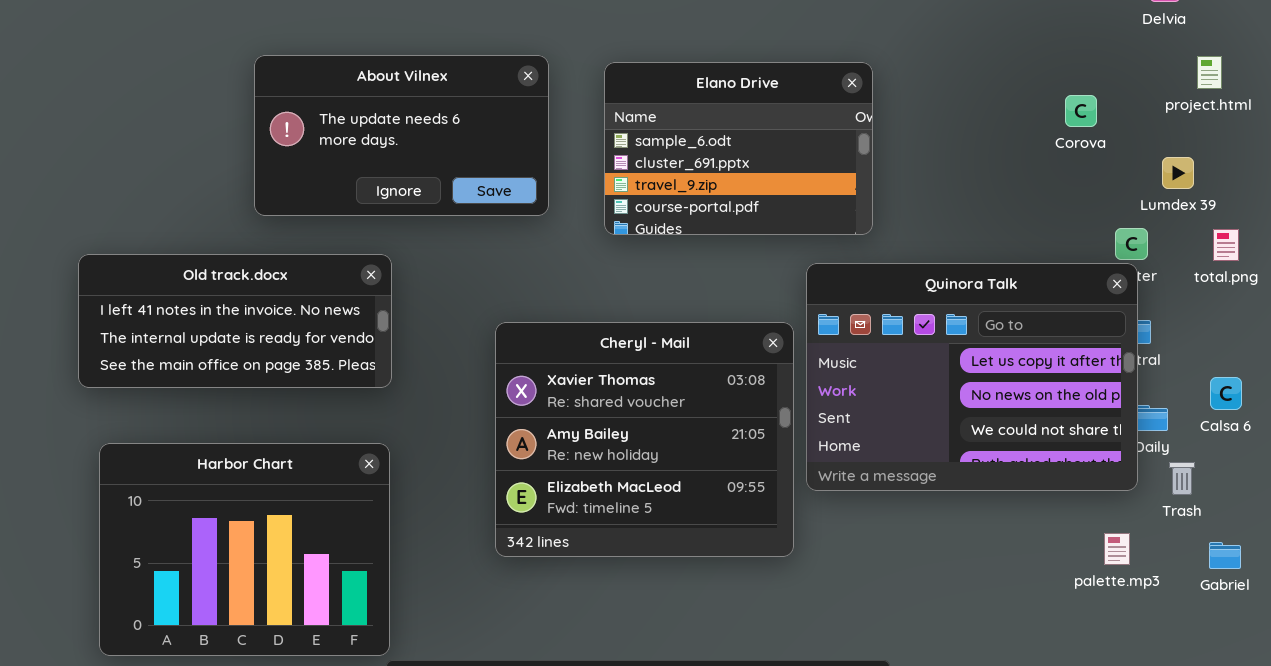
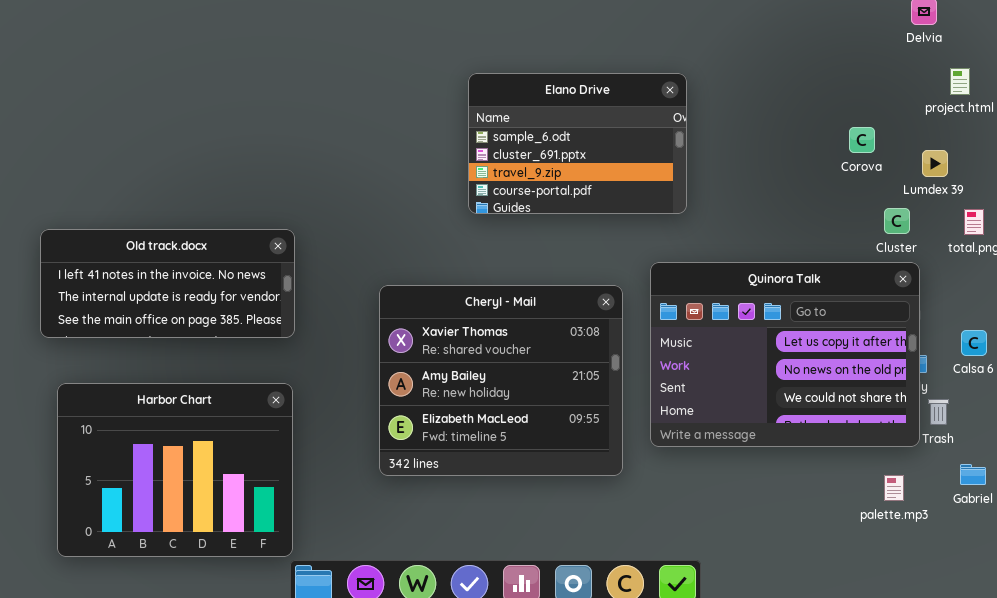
About Vilnex: [254,55,549,216] -> none, closed
Corova: [1065,95,1097,127] -> [849,127,875,153], moved
Quinora Talk: [806,263,1138,491] -> [650,262,920,447], moved
palette.mp3: [1104,533,1130,565] -> [884,475,904,501], moved

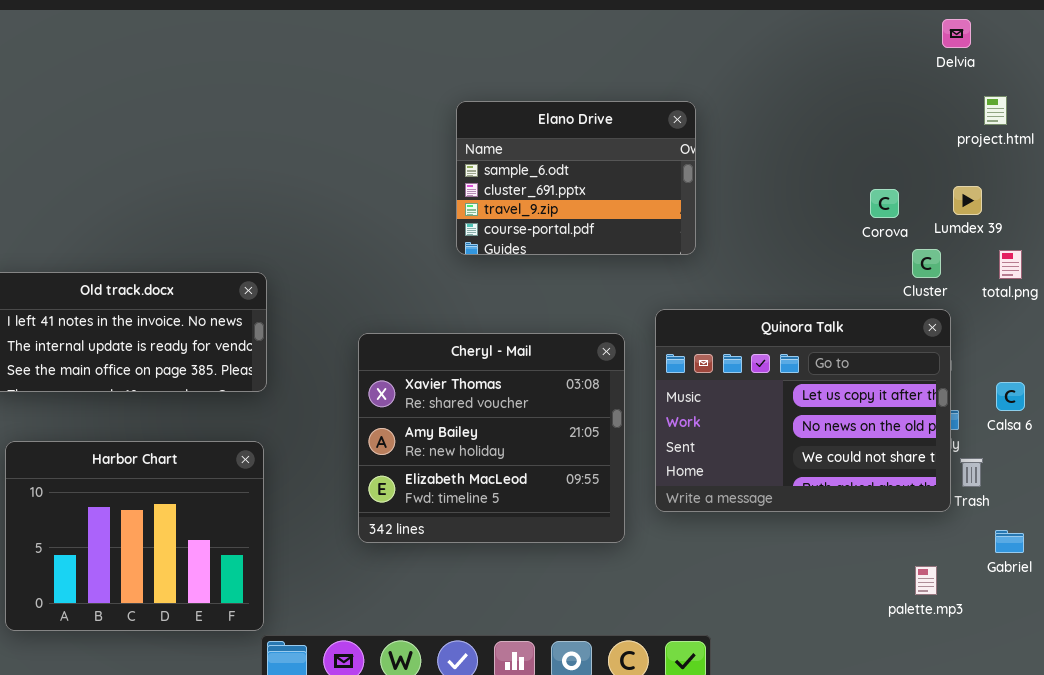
Corova: [849,127,875,153] -> [870,189,899,218], moved
palette.mp3: [884,475,904,501] -> [915,566,937,595], moved

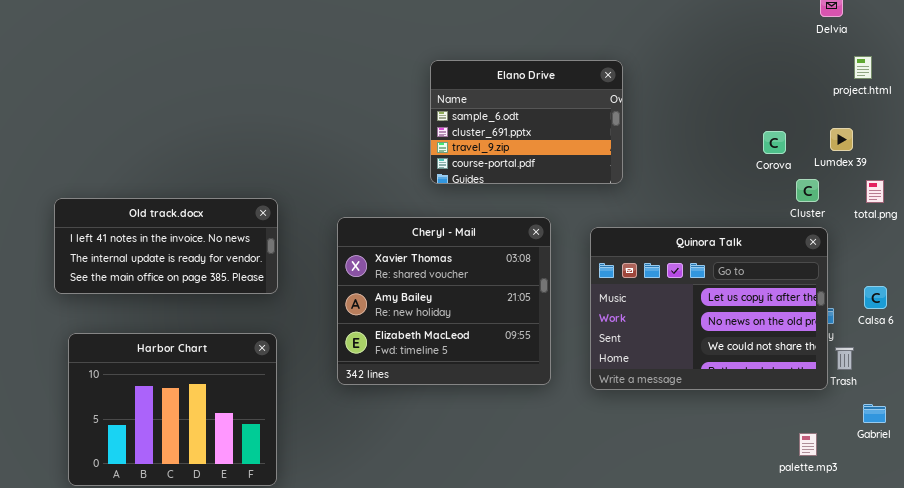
Cheryl - Mail: [358,333,625,543] -> [337,217,551,385], moved

